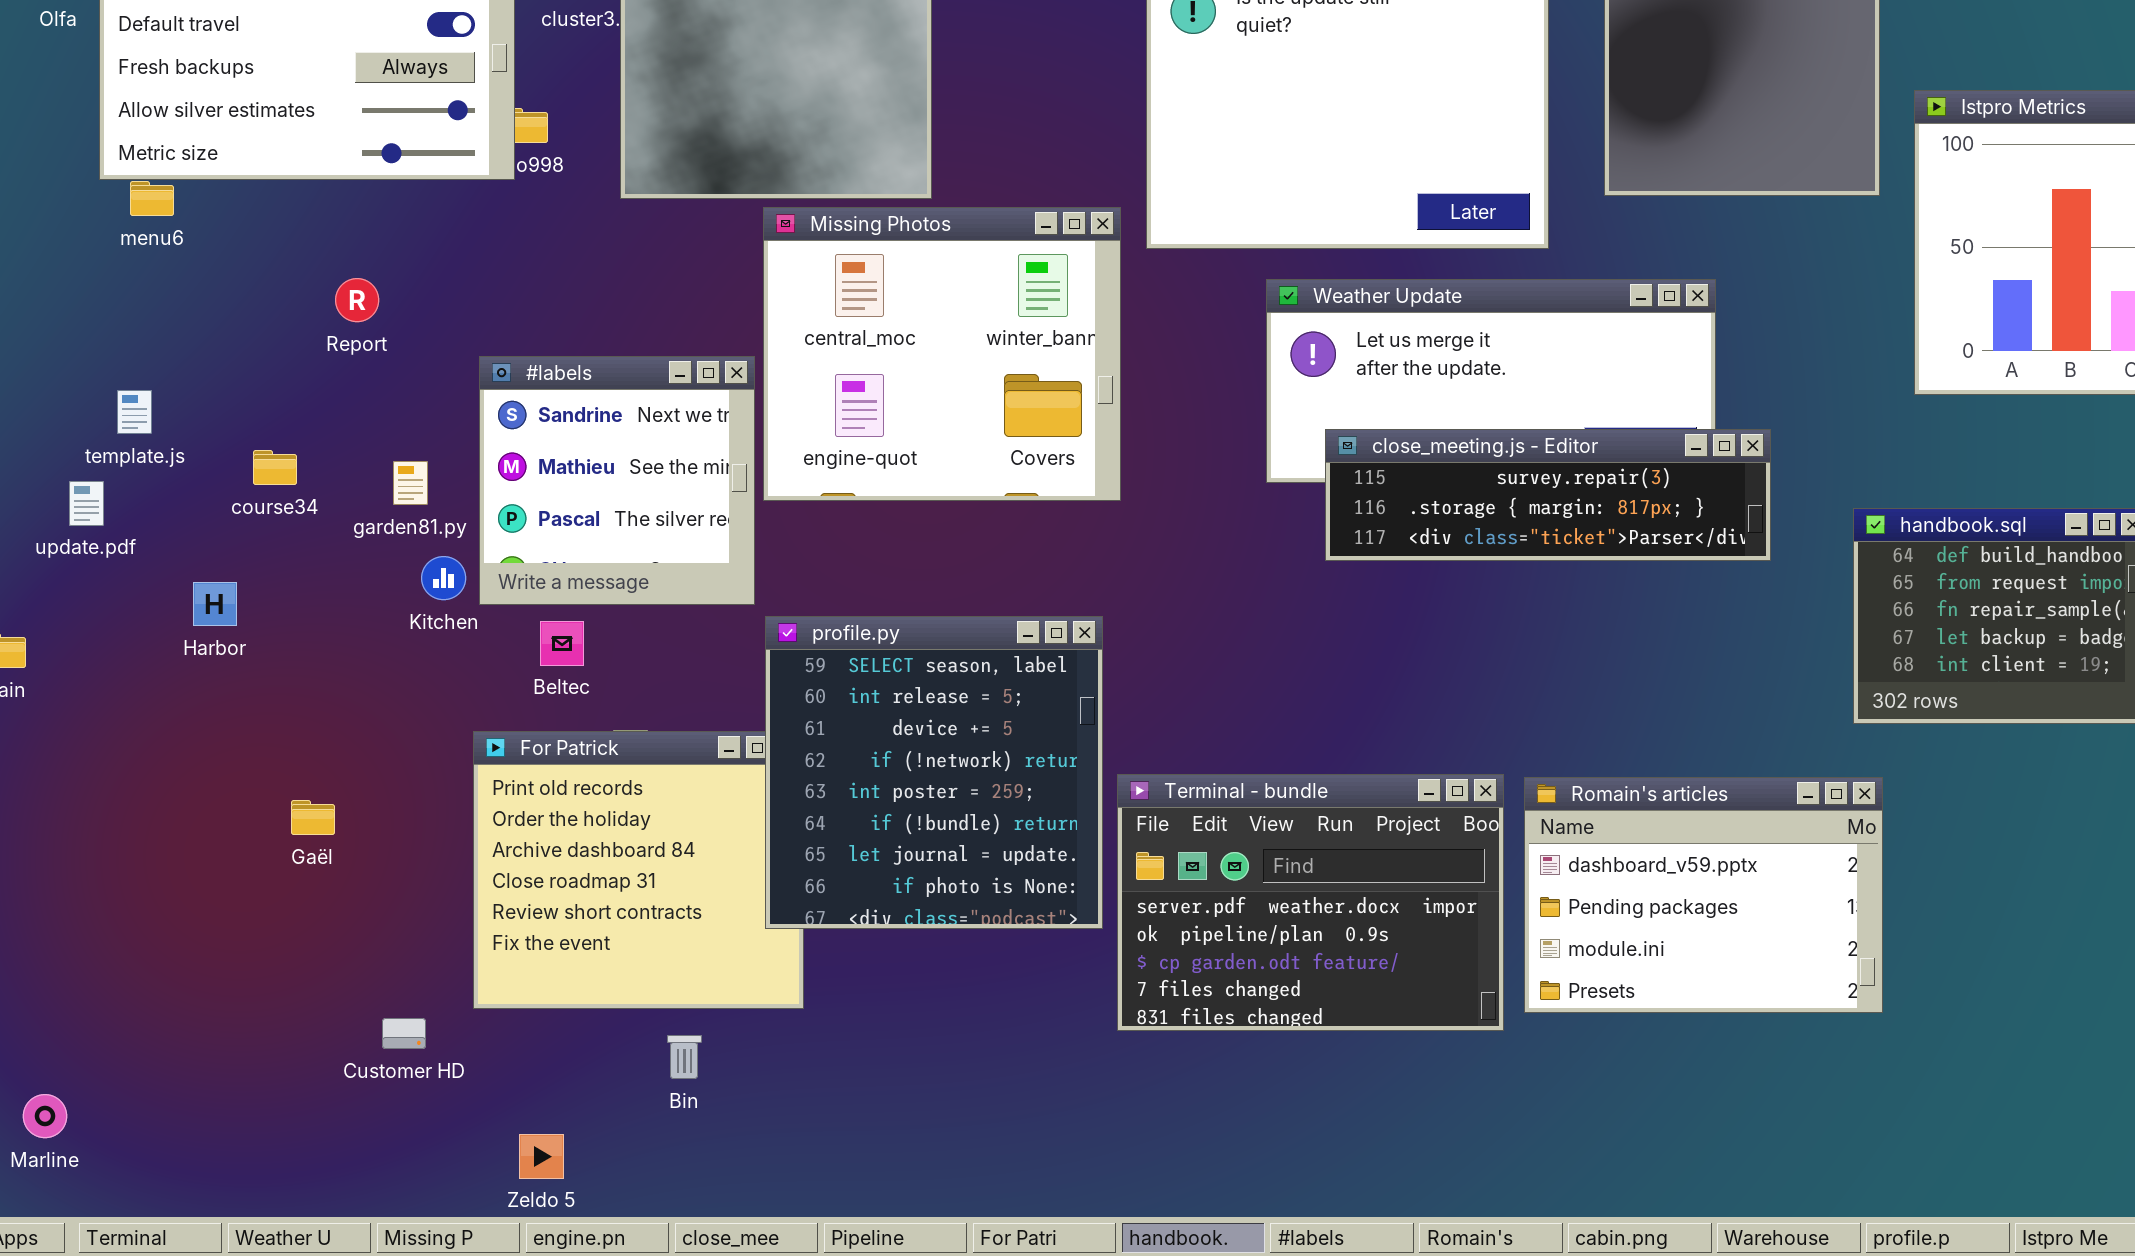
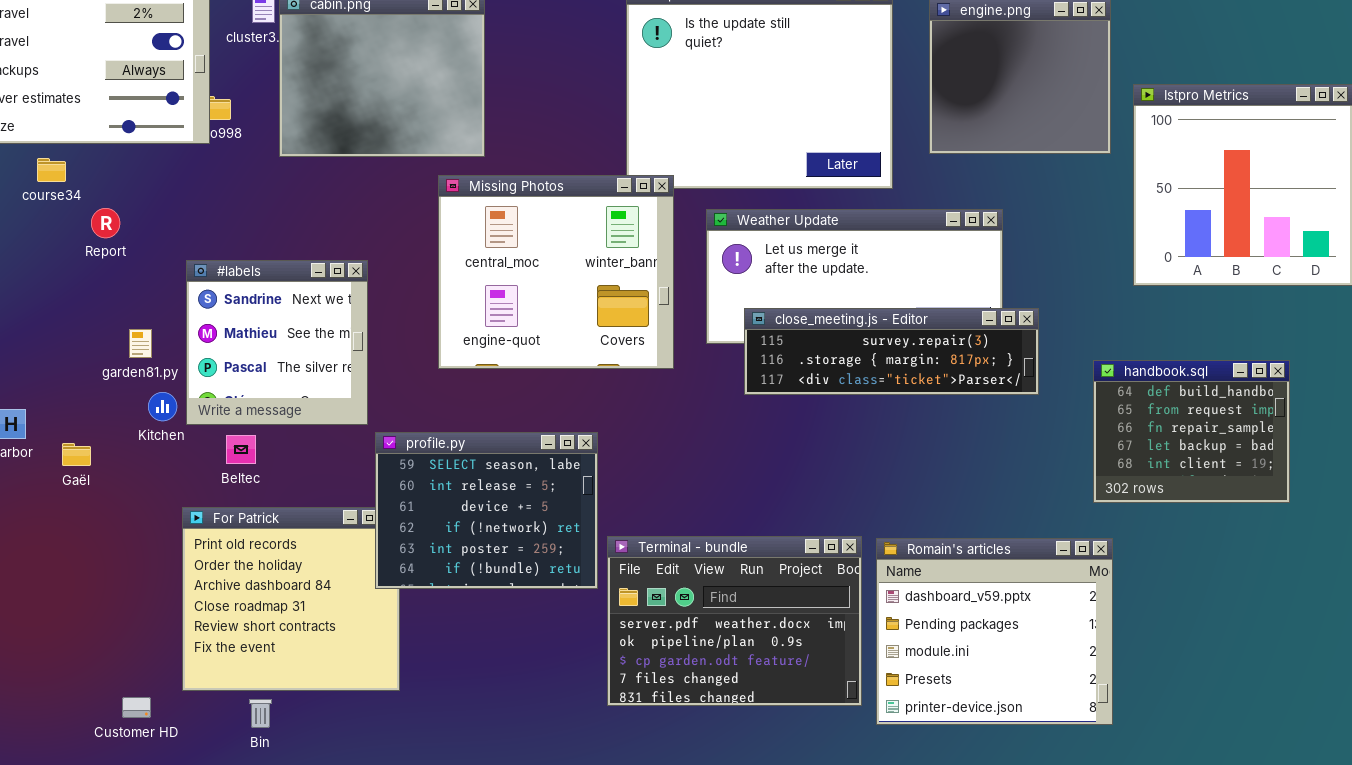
Missing Photos: [763,207,1121,501] -> [438,175,674,369], moved
course34: [253,450,297,485] -> [37,158,66,182], moved
profile.py: [765,616,1103,929] -> [375,432,598,589], resized
Romain's articles: [1524,777,1883,1013] -> [876,538,1113,725], resized
Gaël: [291,800,335,835] -> [62,443,91,466], moved
Bin: [667,1035,702,1079] -> [249,699,272,728], moved

